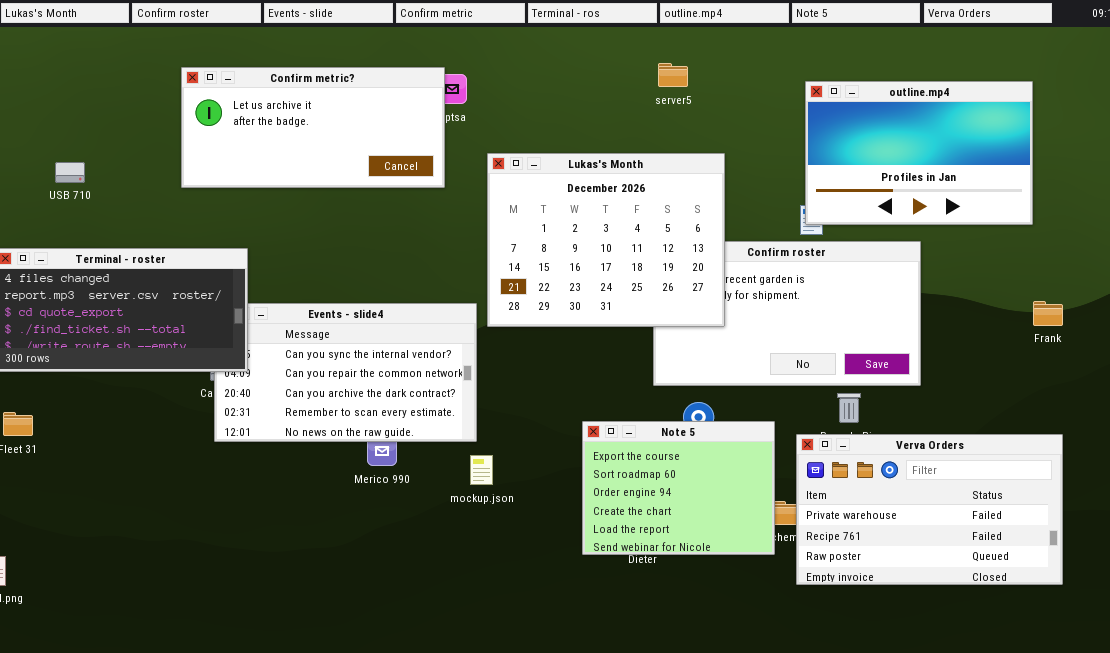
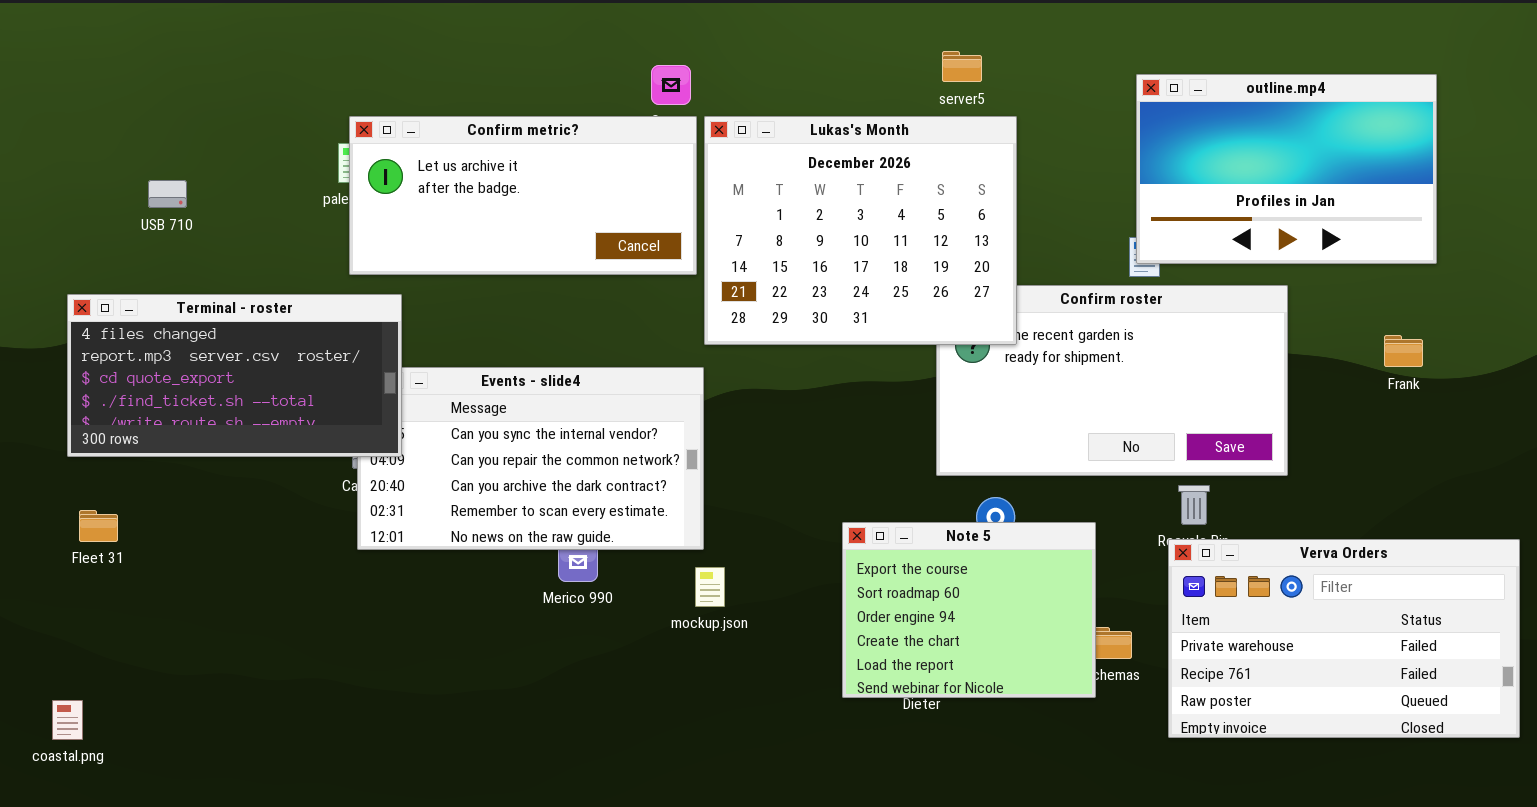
Confirm metric?: [181,67,445,188] -> [349,116,697,275], moved
Lukas's Month: [487,153,725,327] -> [704,116,1017,345], moved
Frank: [1033,301,1063,326] -> [1384,335,1423,367], moved
Verva Orders: [796,434,1063,585] -> [1168,539,1520,738], moved

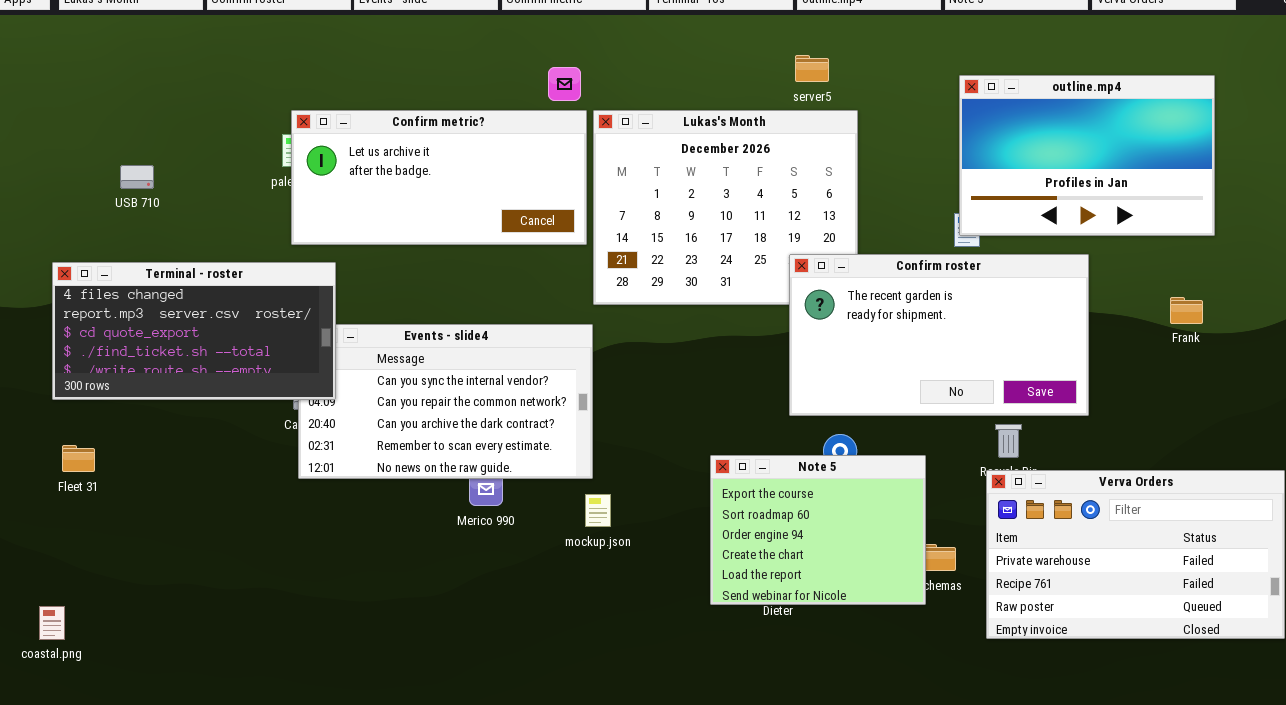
Confirm roster: [936,285,1288,476] -> [789,254,1089,416], raised

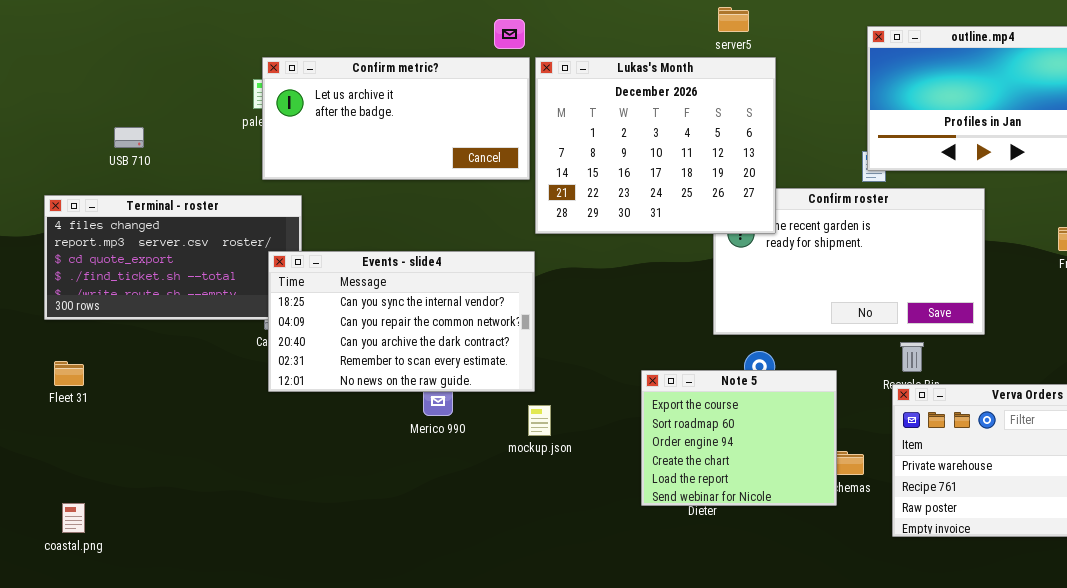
Lukas's Month: [593,110,858,305] -> [535,57,776,234], raised
USB 710: [120,165,154,189] -> [114,127,144,148], moved
Events - slide4: [298,324,593,479] -> [268,251,535,392], raised
coastal.png: [39,606,65,640] -> [62,503,85,533], moved

